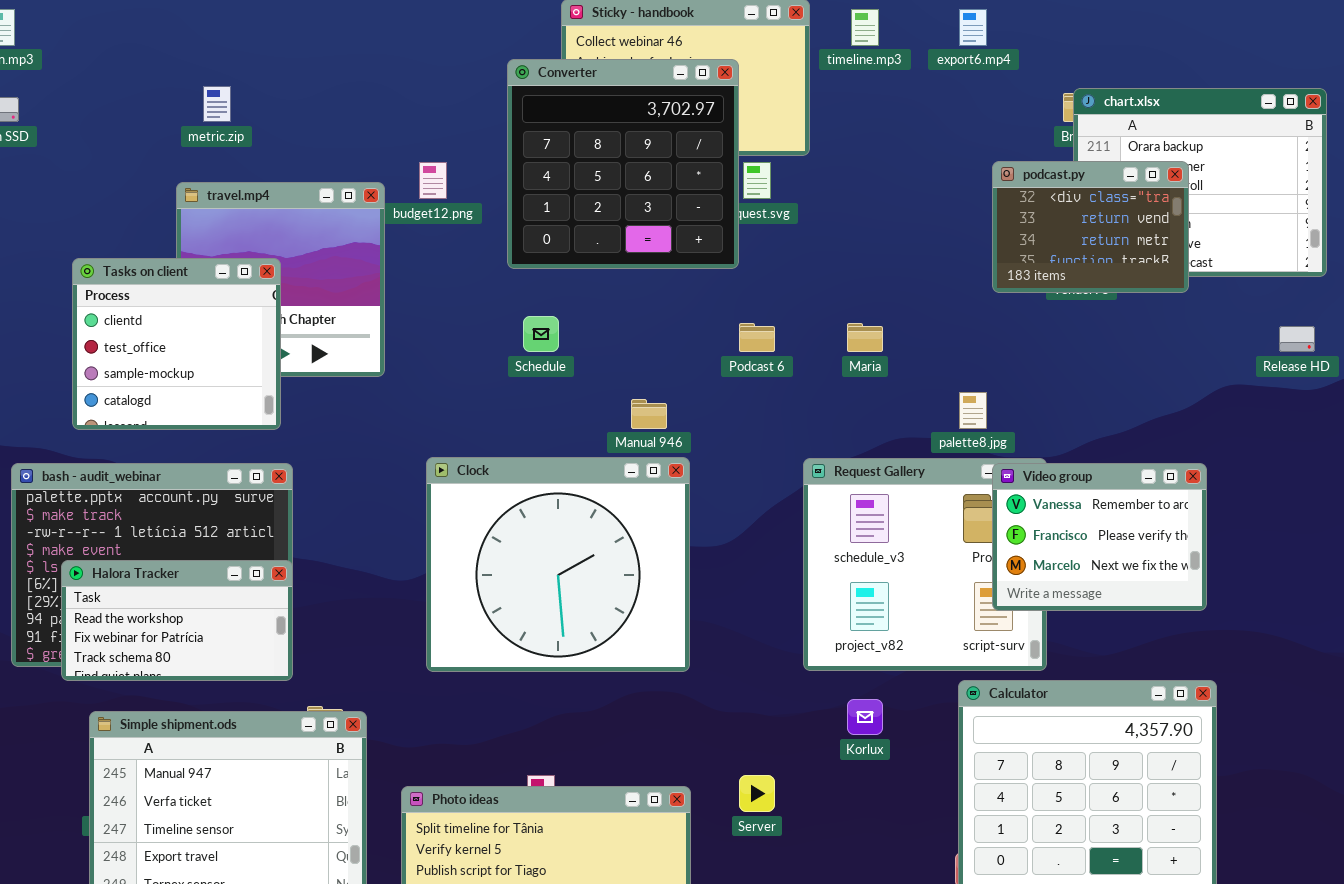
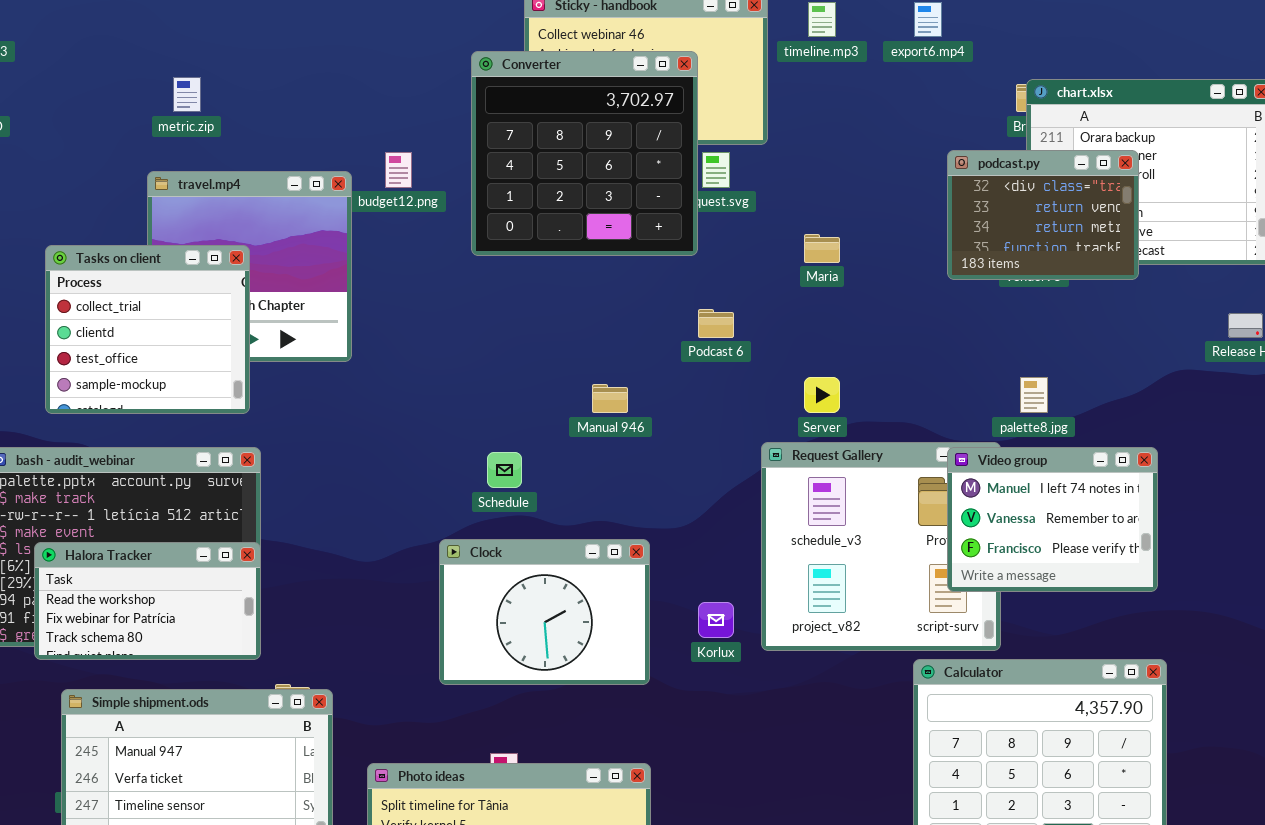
Tasks on client: [72,258,281,430] -> [45,245,250,414], scrolled up 1 row
Schedule: [523,316,559,352] -> [487,452,522,488], moved
Maria: [847,323,883,352] -> [804,234,840,263], moved
palette8.jpg: [959,392,987,429] -> [1020,377,1048,413], moved
Clock: [426,457,690,672] -> [439,539,650,685], moved, resized
Video group: [992,463,1207,611] -> [947,447,1158,592], scrolled up 1 row
Korlux: [847,699,883,735] -> [698,602,734,638], moved
Server: [739,775,775,812] -> [804,377,840,413], moved

